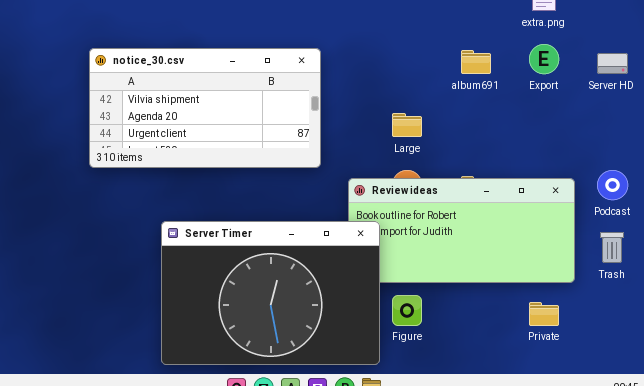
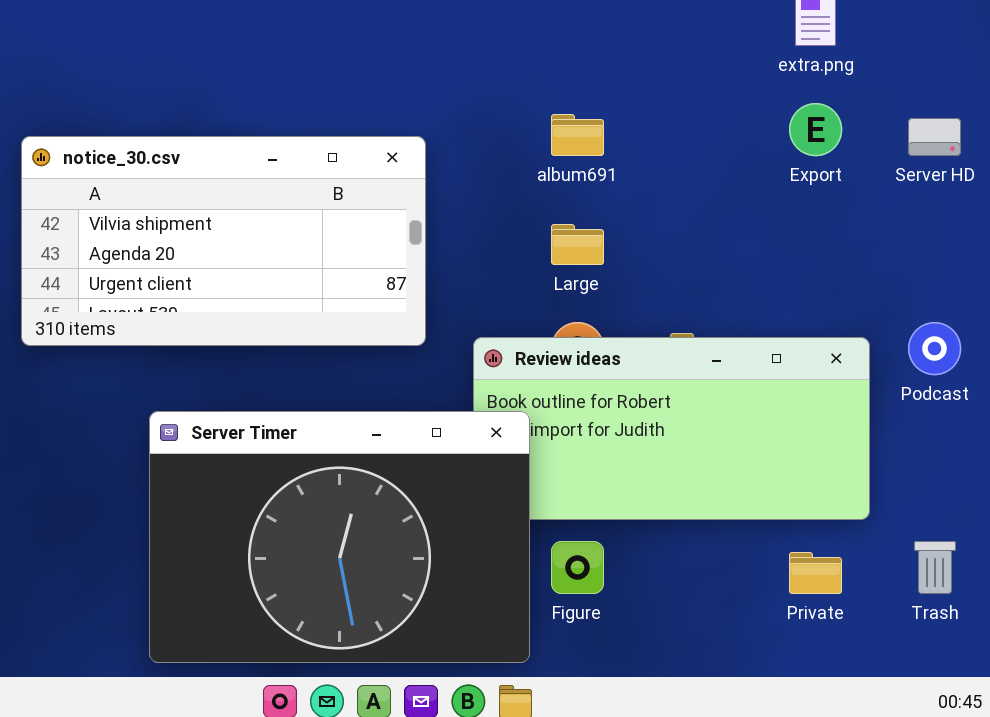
notice_30.csv: [89,48,321,168] -> [21,136,426,346], moved
album691: [461,50,491,74] -> [551,114,604,156], moved
Trash: [600,232,624,263] -> [914,541,956,594], moved

